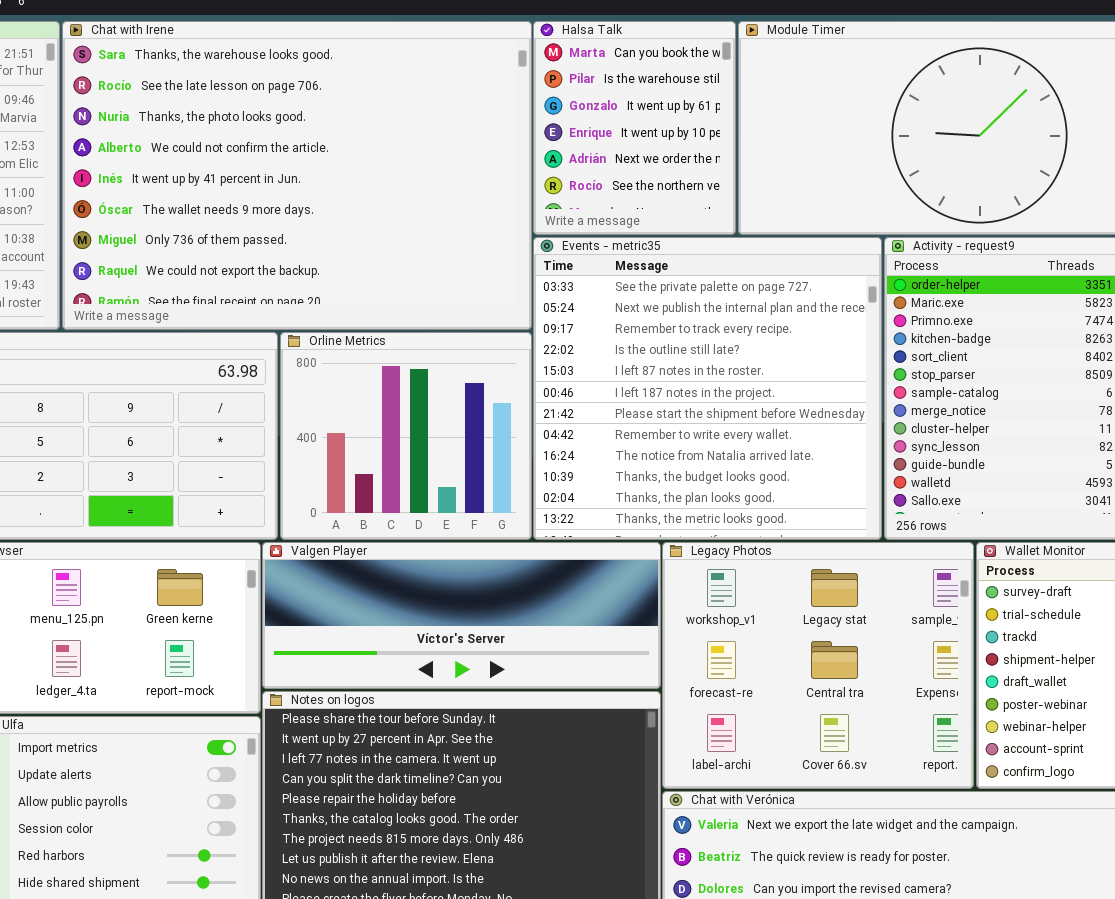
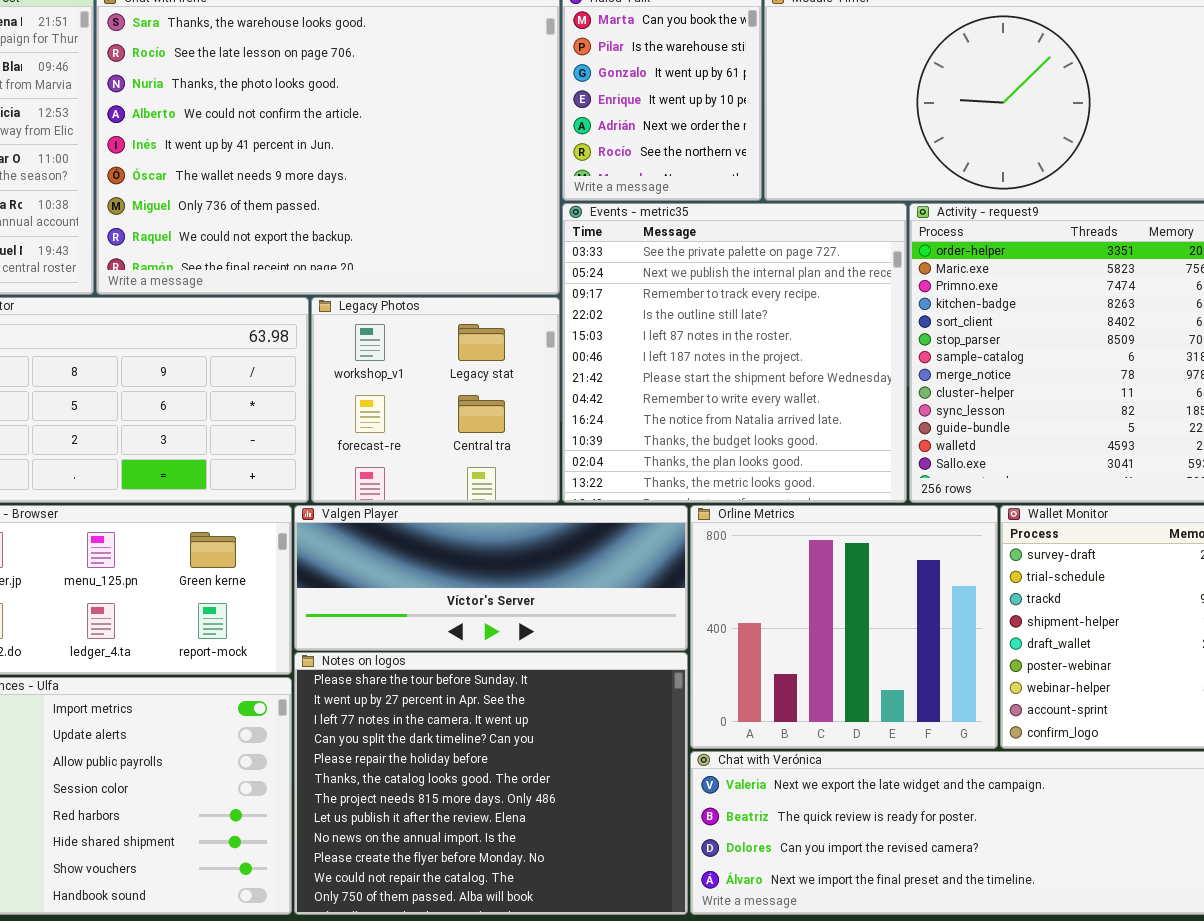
Orline Metrics: [280,332,532,540] -> [690,505,998,749], moved, resized
Legacy Photos: [662,542,974,789] -> [311,297,560,503], moved, resized

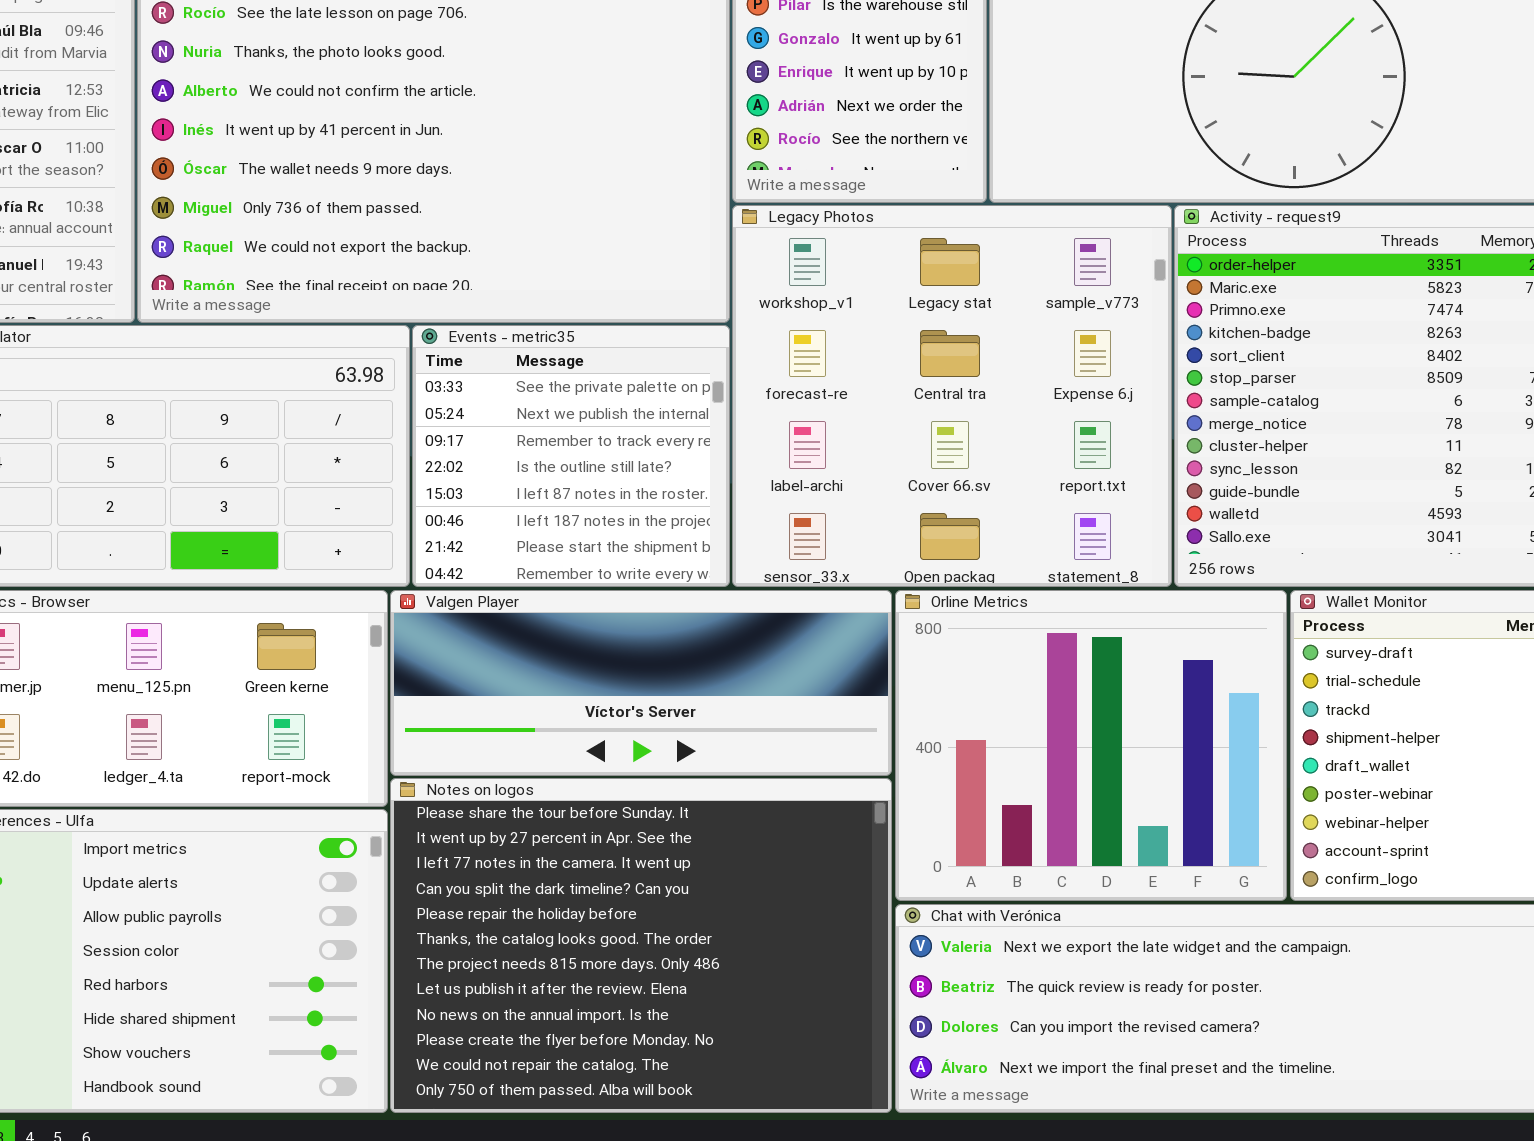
Events - metric35: [562,203,907,503] -> [412,325,730,587], moved, resized
Legacy Photos: [311,297,560,503] -> [732,205,1172,587], moved, resized

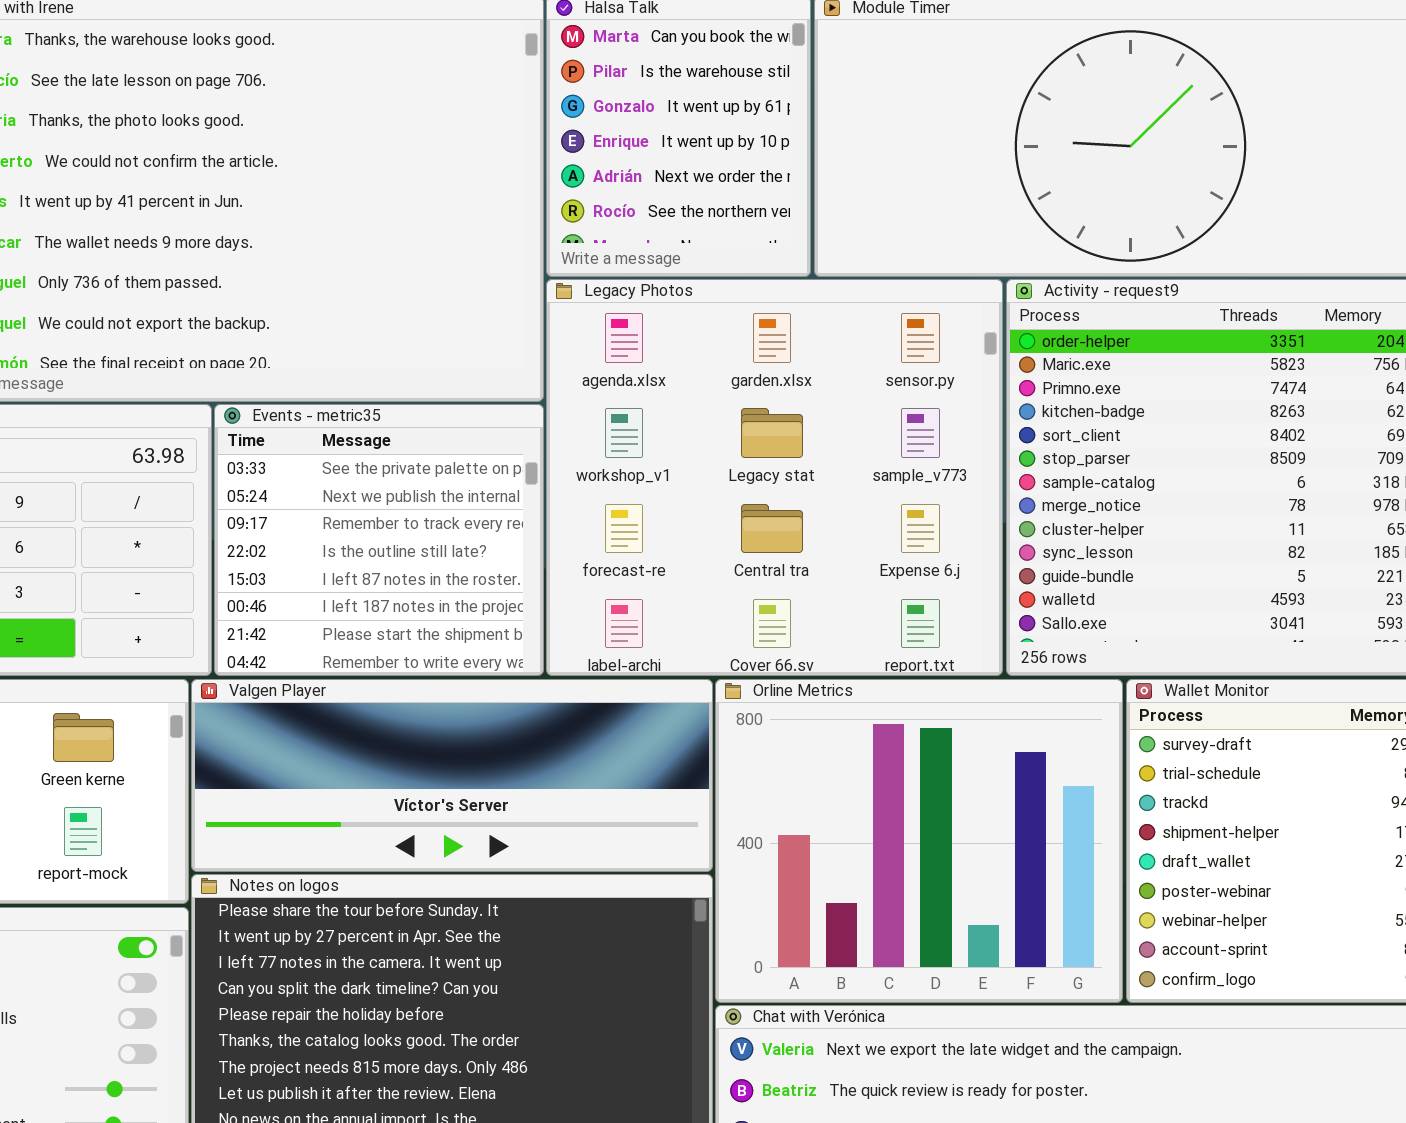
Legacy Photos: [732,205,1172,587] -> [546,279,1003,676], scrolled up 1 row

